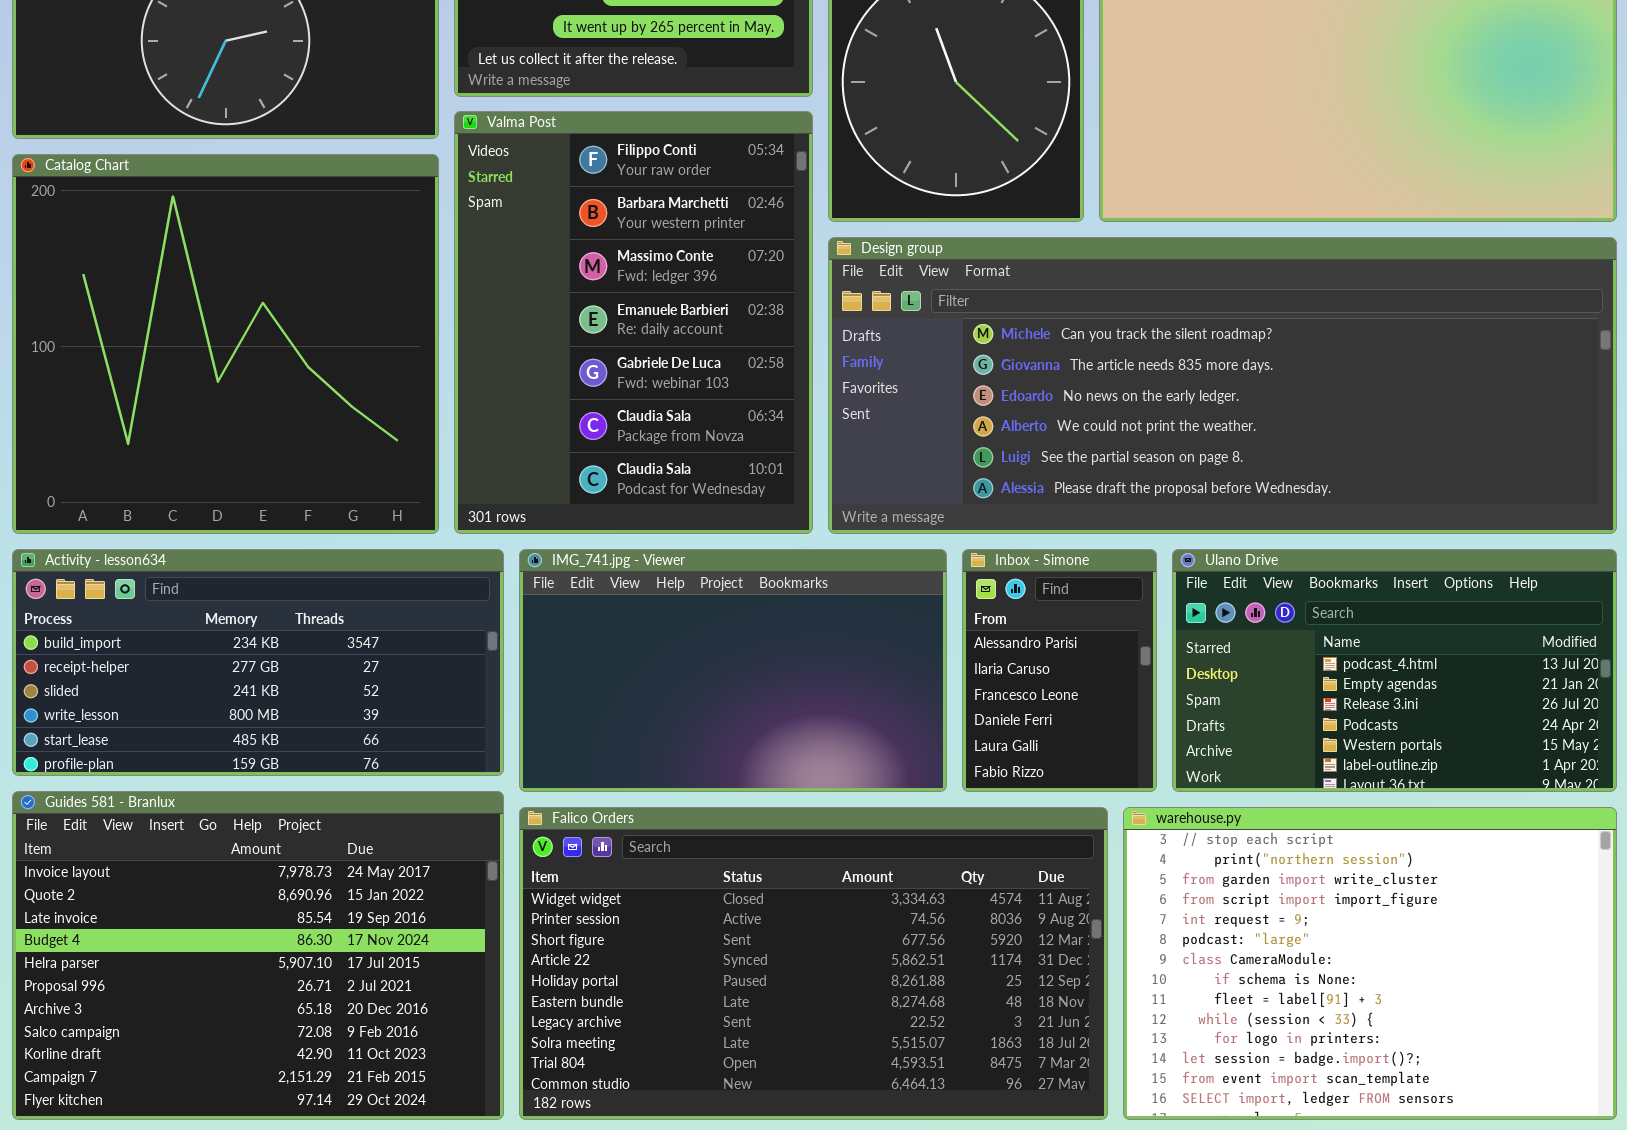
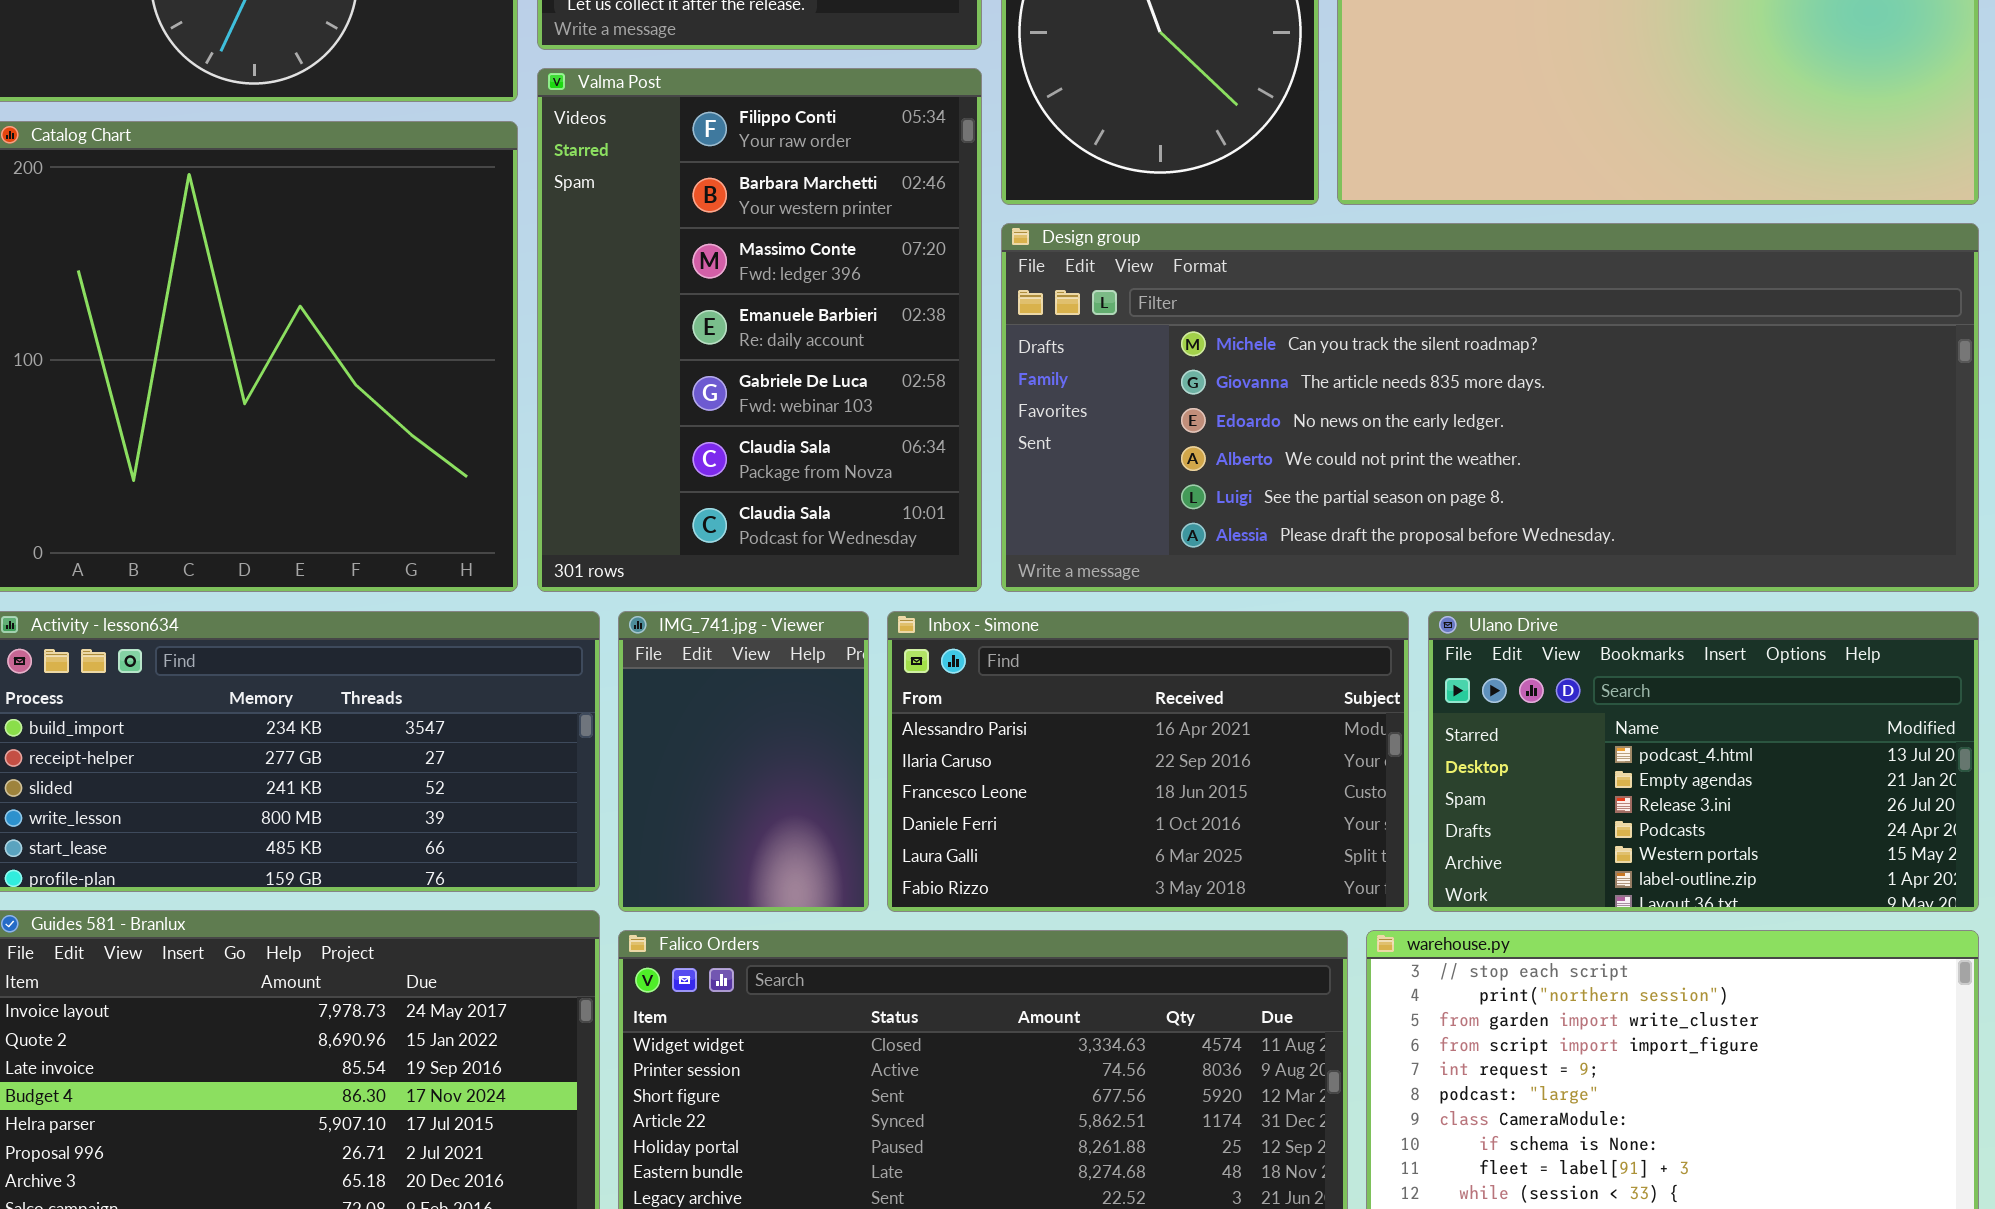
IMG_741.jpg - Viewer: [519,549,947,792] -> [618,611,869,912], resized
Inbox - Simone: [962,549,1157,792] -> [887,611,1409,912], resized

